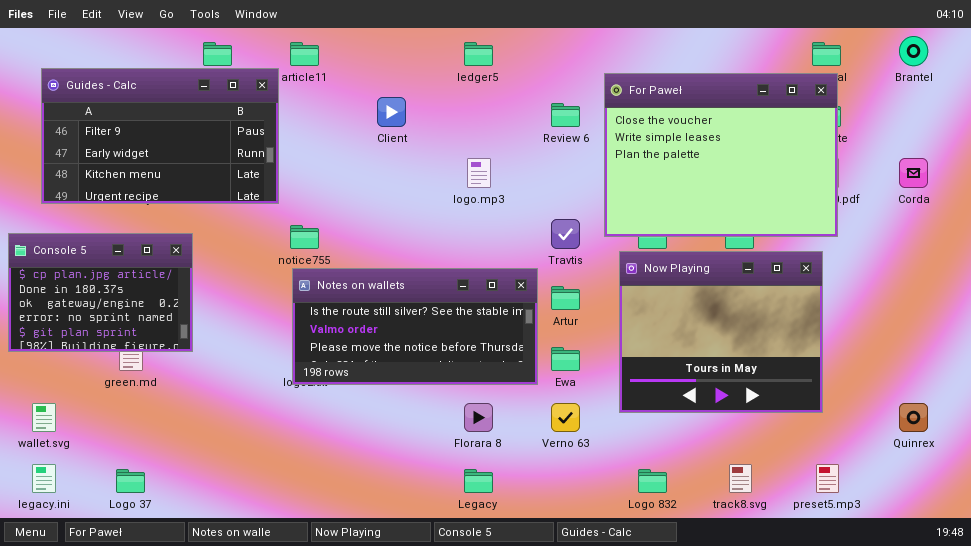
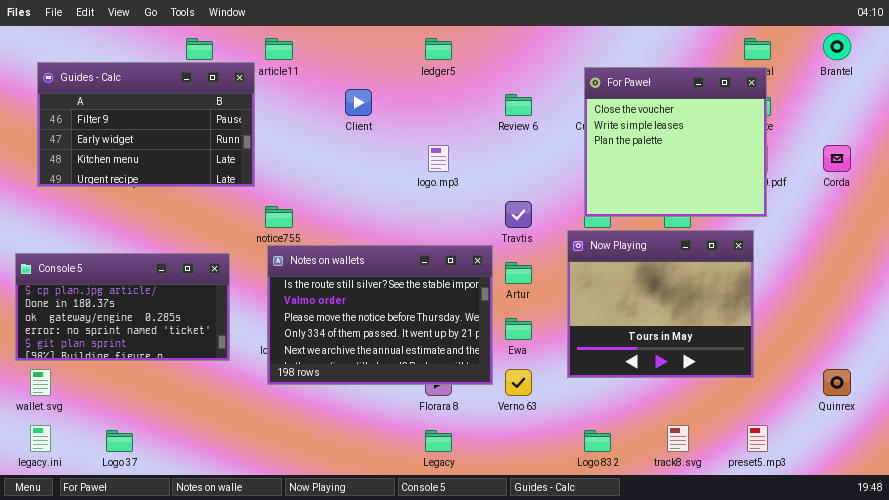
For Paweł: [604,73,838,237] -> [584,67,767,217], resized
Console 5: [8,233,193,352] -> [15,253,230,361], moved, resized
Notes on wallets: [292,268,538,385] -> [267,245,493,385], resized

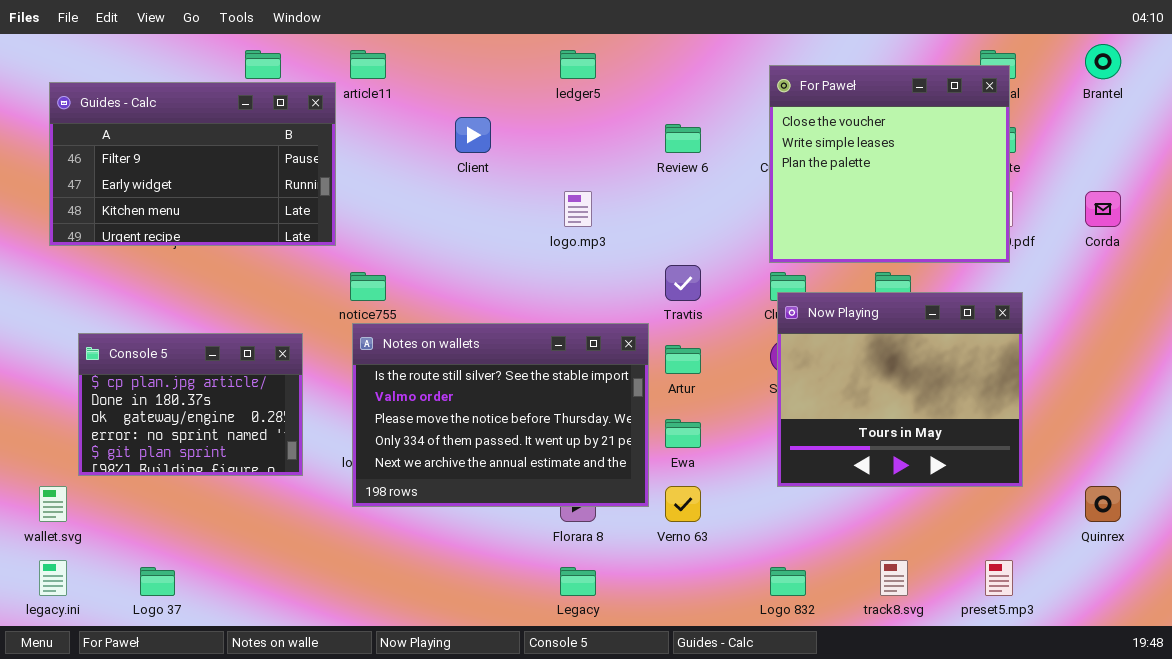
For Paweł: [584,67,767,217] -> [769,65,1010,263], moved
Now Playing: [567,230,754,378] -> [777,292,1023,487], moved
Console 5: [15,253,230,361] -> [78,333,303,476], resized

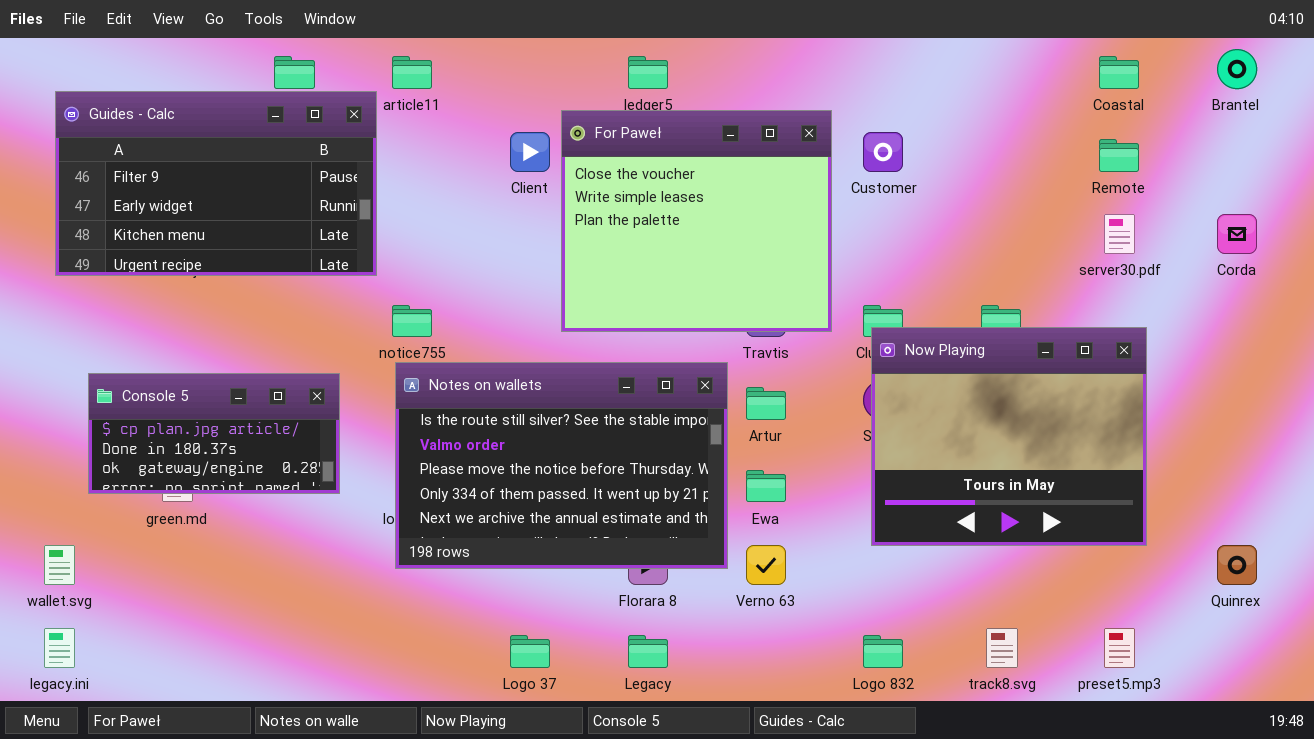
For Paweł: [769,65,1010,263] -> [561,110,832,332], moved
Console 5: [78,333,303,476] -> [88,373,340,494], resized
Logo 37: [140,567,175,596] -> [510,635,550,668], moved

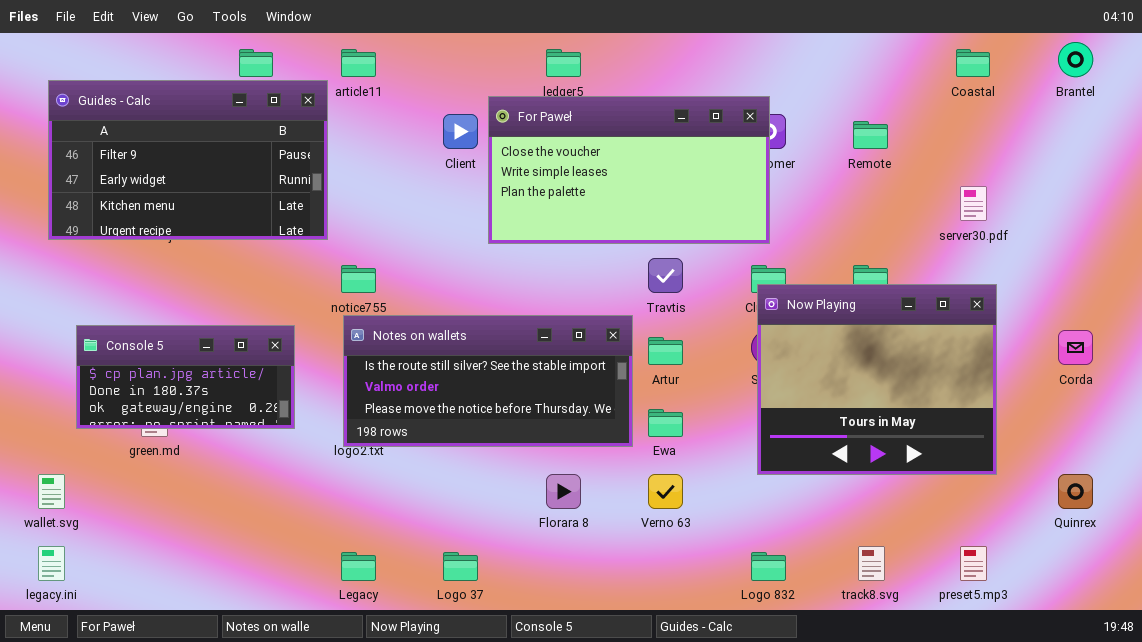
For Paweł: [561,110,832,332] -> [488,96,770,244], resized
Remote: [1099,139,1139,172] -> [853,121,888,149], moved
Corda: [1217,214,1257,254] -> [1058,330,1093,365], moved
Notes on wallets: [395,362,728,569] -> [343,315,633,447], resized
Legacy: [628,635,668,668] -> [341,552,376,581], moved

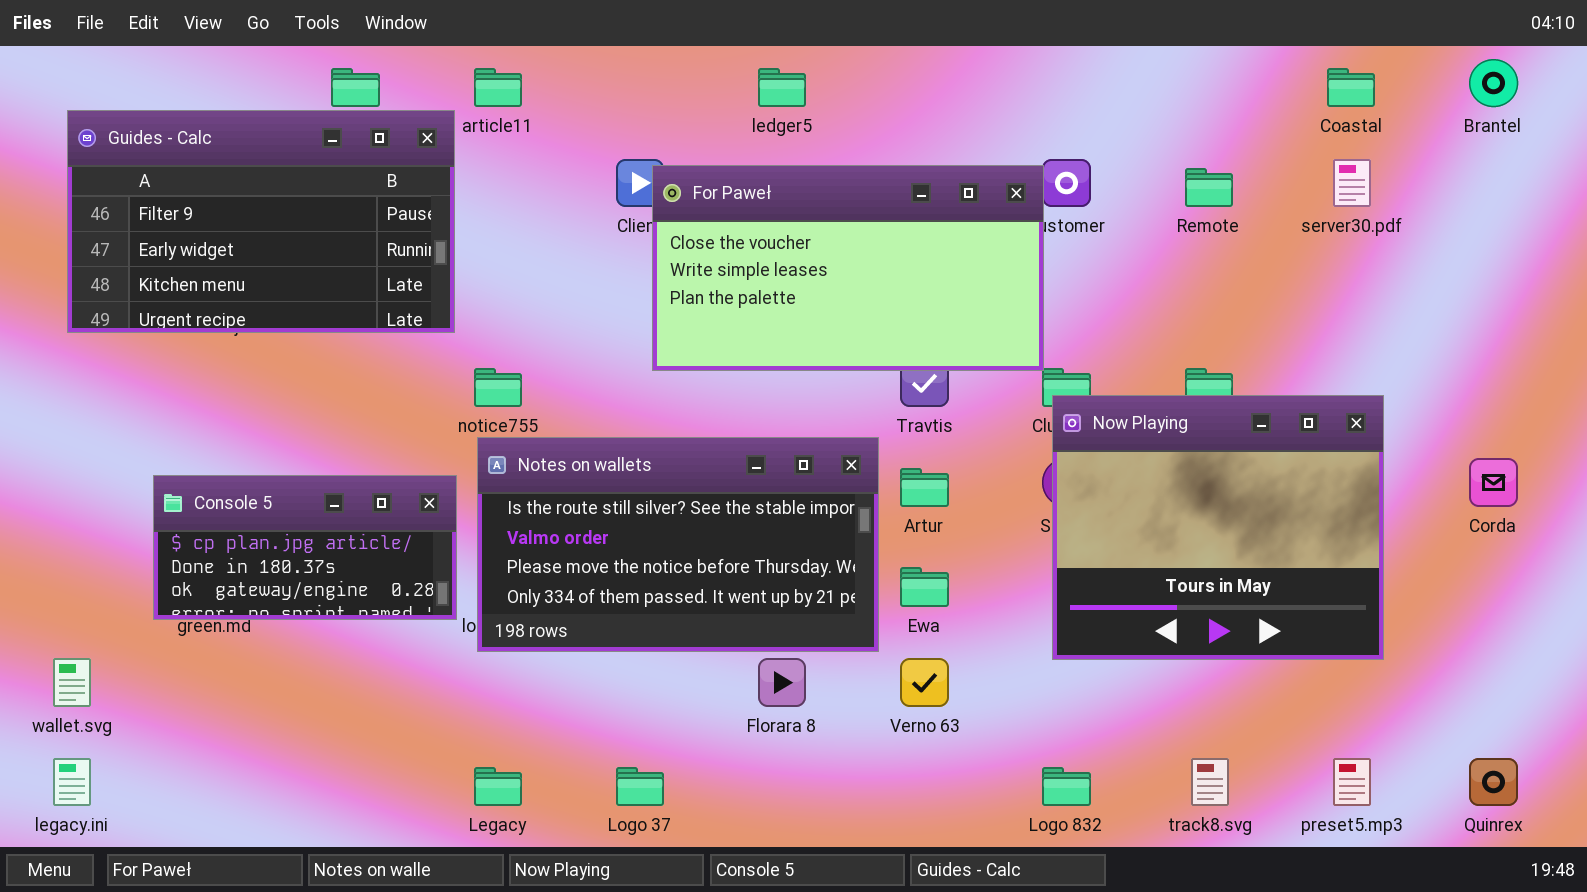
For Paweł: [488,96,770,244] -> [652,165,1044,371], moved
server30.pdf: [960,186,987,221] -> [1333,159,1371,207], moved
Notes on wallets: [343,315,633,447] -> [477,437,879,652], resized
Console 5: [76,325,295,429] -> [153,475,457,620], moved
Quinrex: [1058,474,1093,509] -> [1469,758,1518,806], moved

